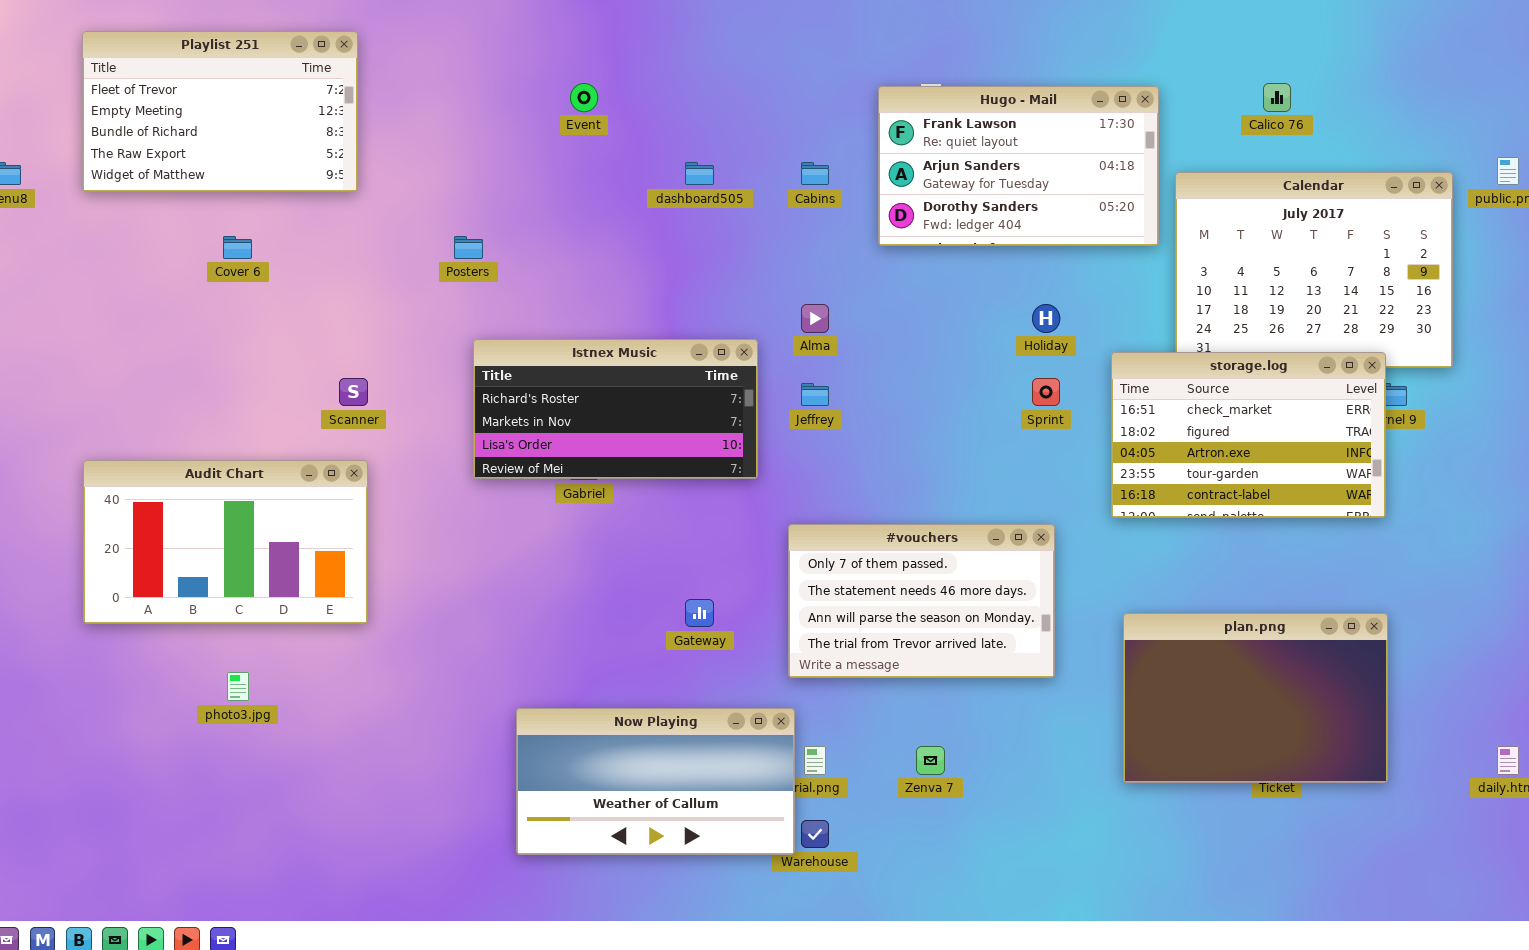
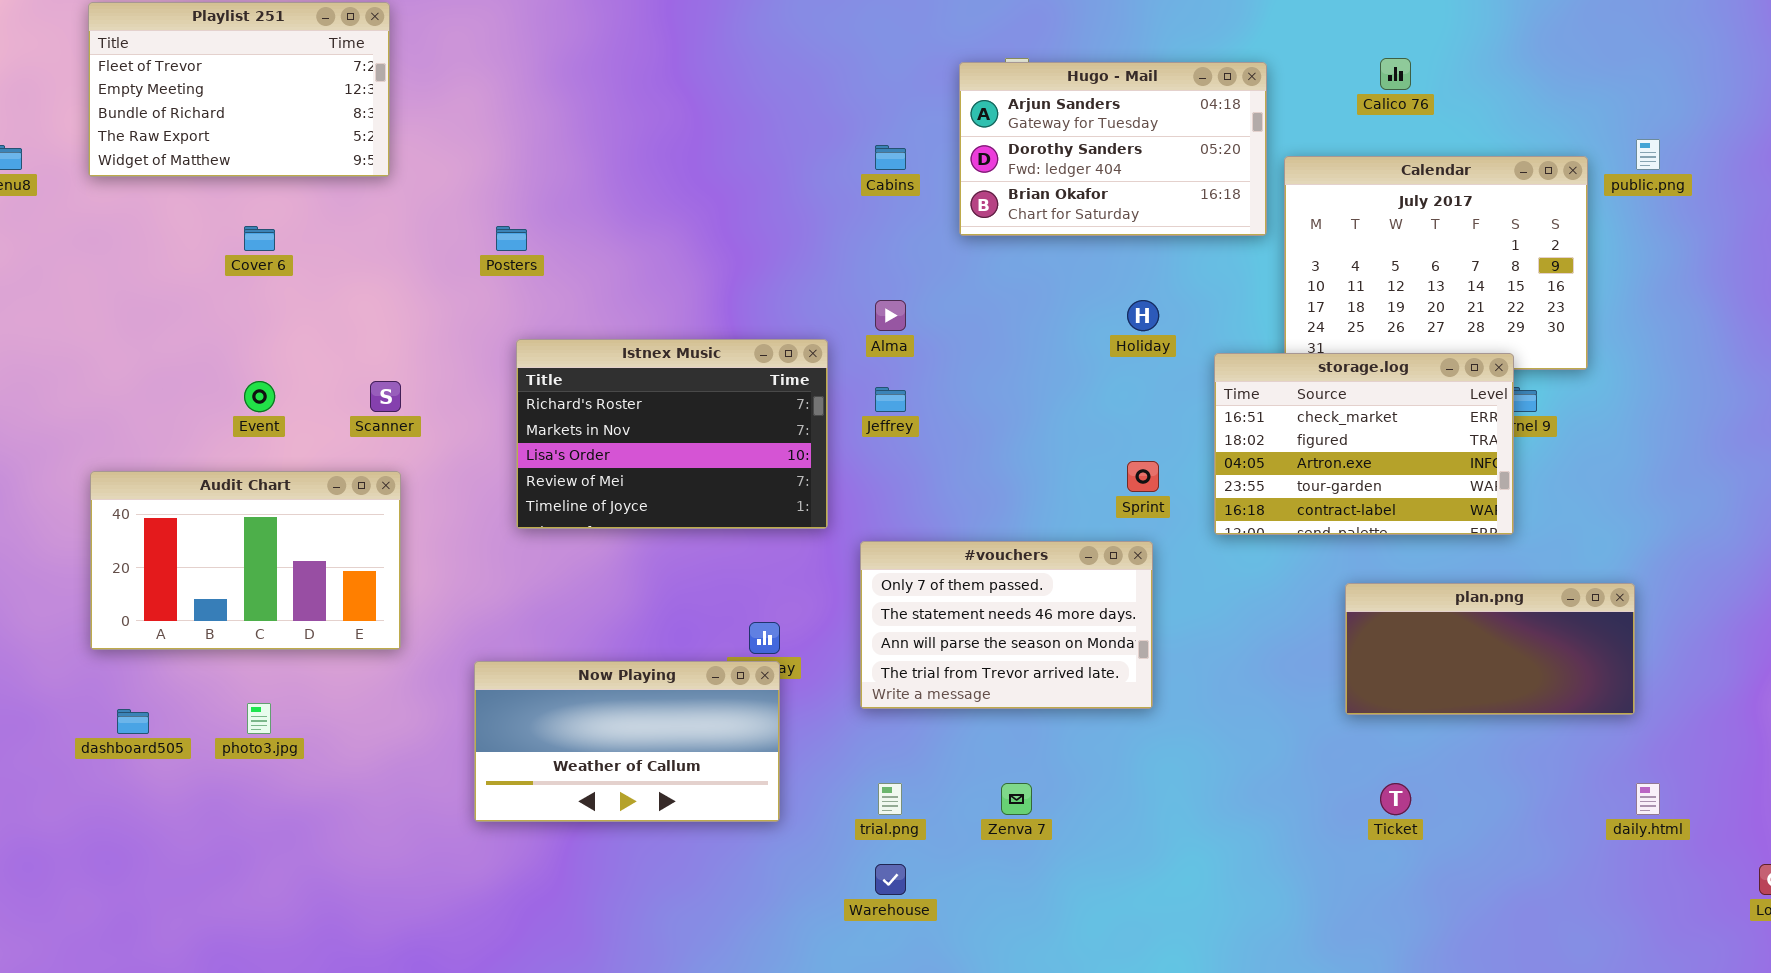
Event: [570,83,598,112] -> [244,381,275,412], moved
Hugo - Mail: [878,86,1159,246] -> [959,62,1267,236], scrolled down 1 row
dashboard505: [685,162,714,185] -> [117,709,149,734], moved
Istnex Music: [473,339,758,479] -> [516,339,828,529], resized
Sprint: [1032,378,1060,406] -> [1127,461,1159,492], moved
plan.png: [1123,613,1388,783] -> [1345,583,1635,715], moved, resized
Now Playing: [516,708,795,855] -> [474,661,780,822], moved

